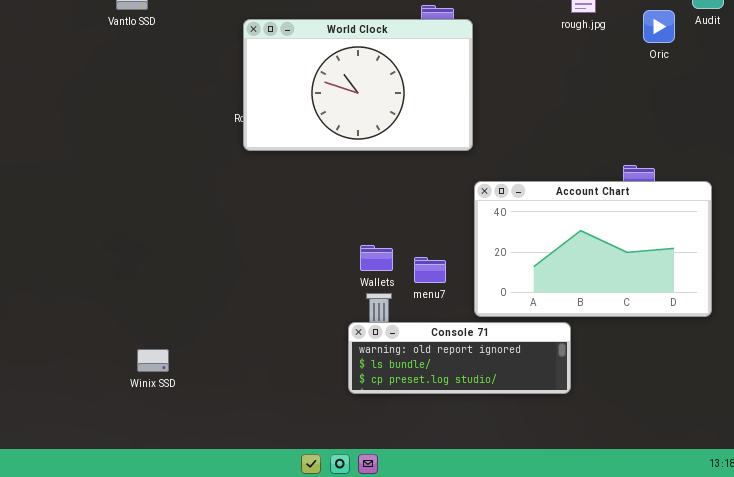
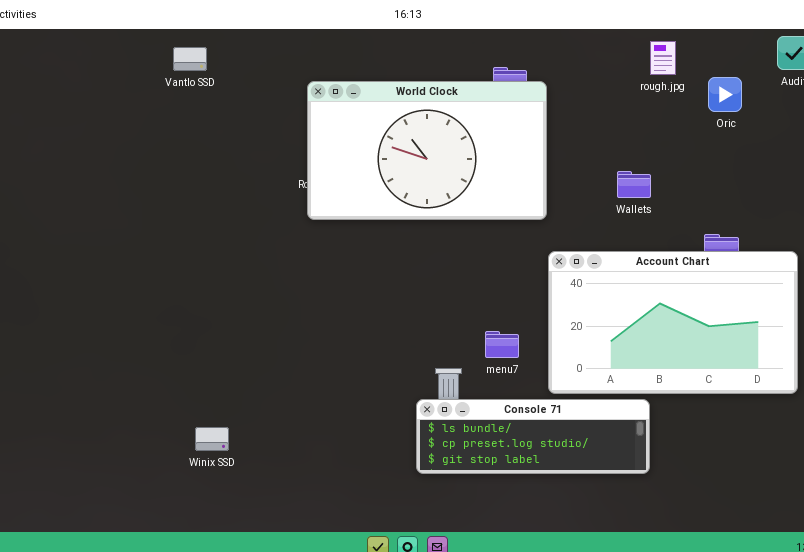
Oric: [643,10,675,43] -> [708,77,742,112], moved
Wallets: [360,245,393,271] -> [617,171,651,198], moved
Console 71: [348,322,571,394] -> [416,399,650,474], scrolled down 1 row

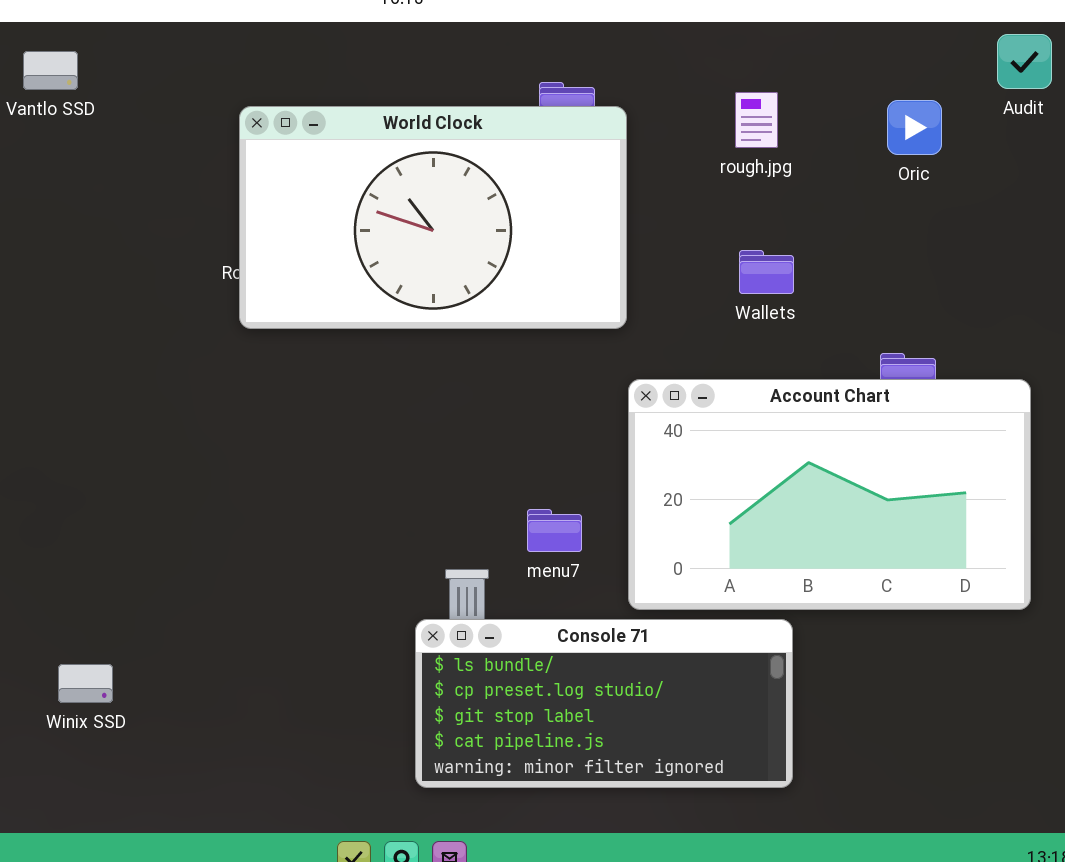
rough.jpg: [650,41,676,75] -> [735,92,778,148], moved
Console 71: [416,399,650,474] -> [415,619,793,788], resized

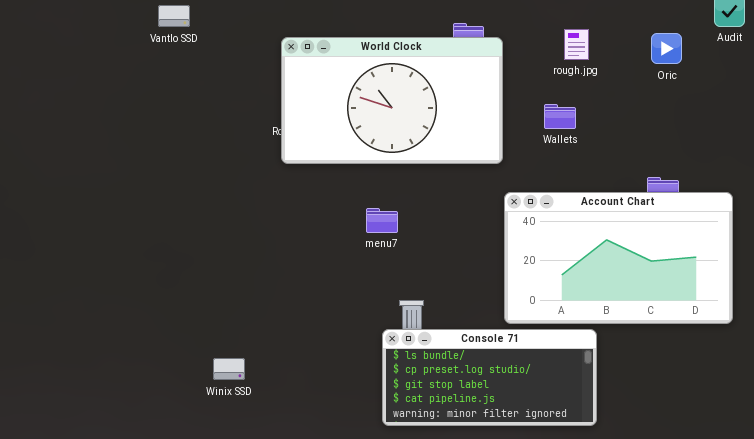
Wallets: [739,250,794,294] -> [544,104,576,129], moved
menu7: [527,509,582,552] -> [366,208,398,233], moved
Winix SSD: [58,664,113,703] -> [213,358,245,380], moved

